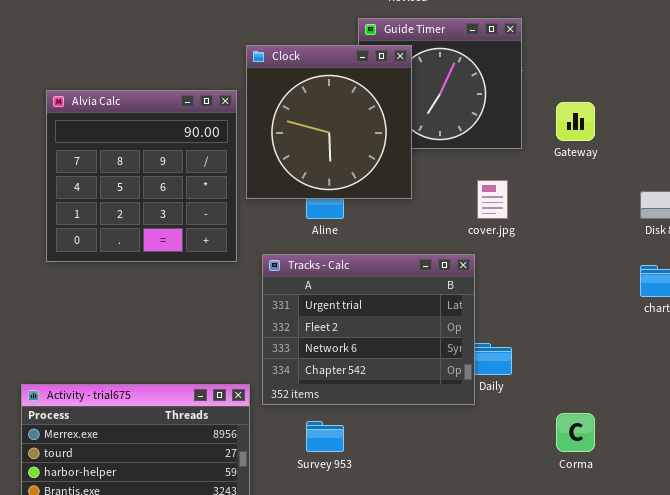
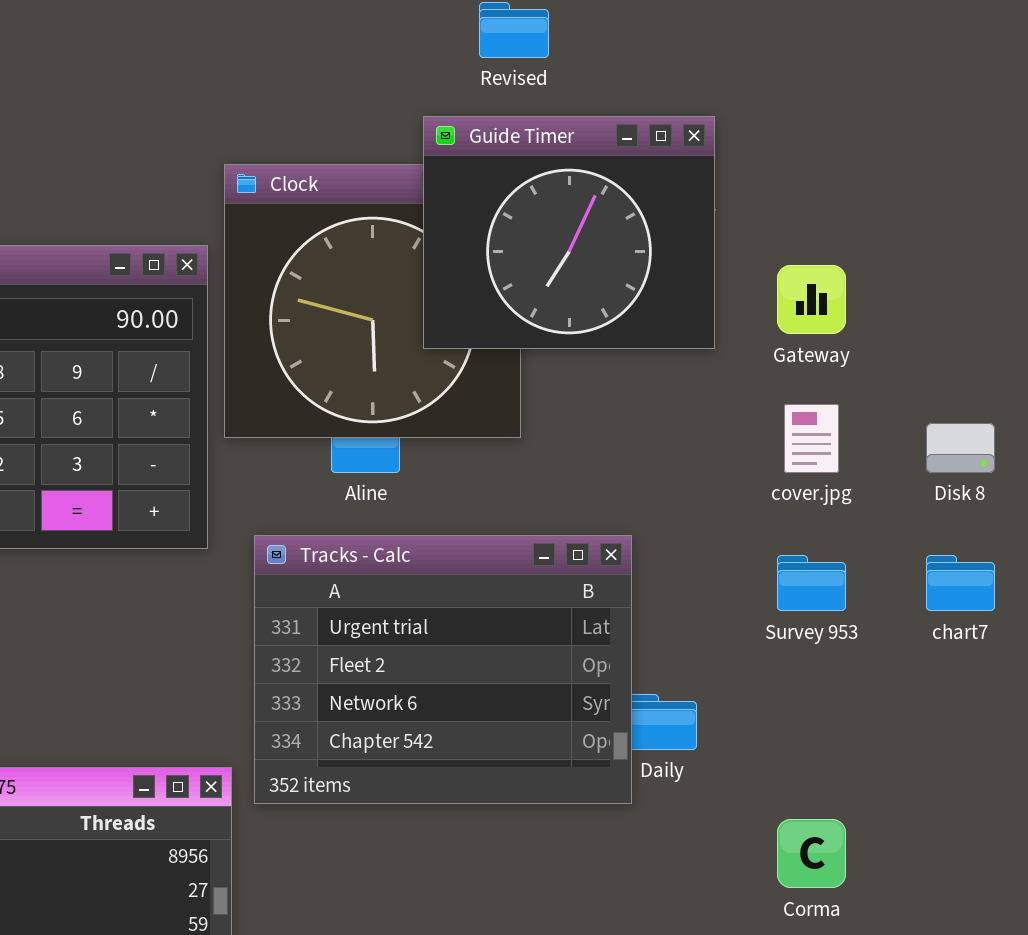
Guide Timer: [358,18,522,149] -> [423,116,715,349], raised
cover.jpg: [477,180,508,219] -> [784,404,839,473], moved
Survey 953: [306,421,344,452] -> [777,555,846,611], moved

